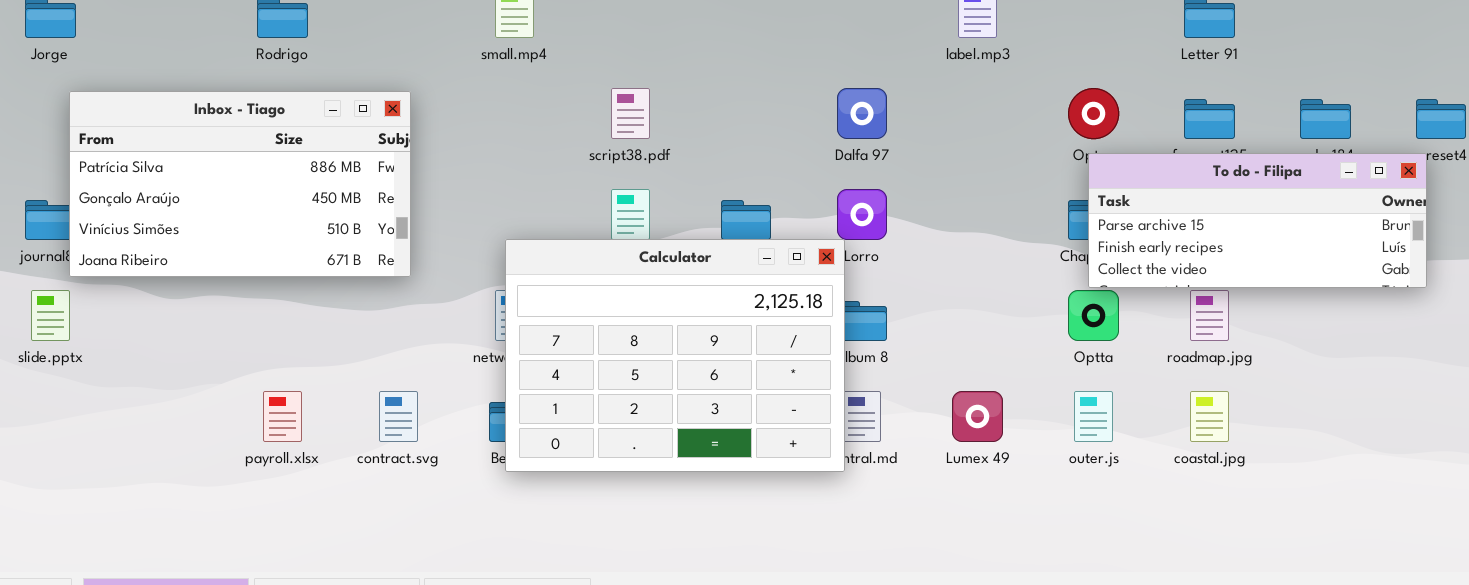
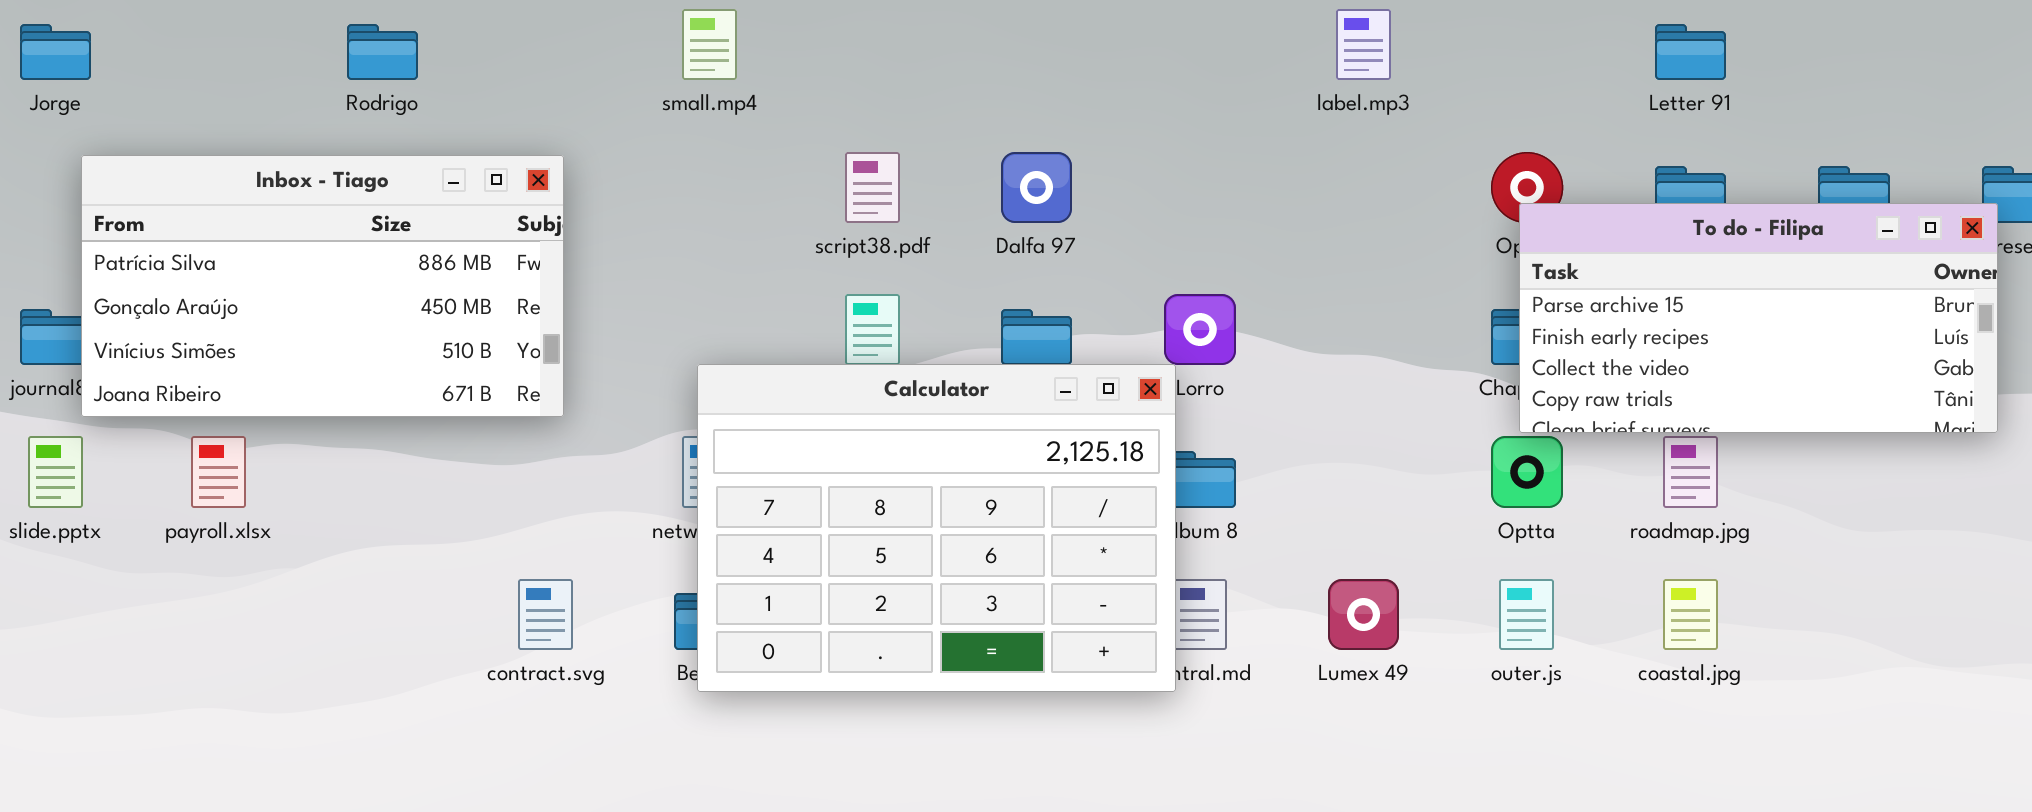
Dalfa 97: [837,88,887,139] -> [1001,152,1072,223], moved
To do - Filipa: [1088,153,1427,288] -> [1519,203,1998,433], resized
payroll.xlsx: [263,391,302,442] -> [191,436,246,508], moved

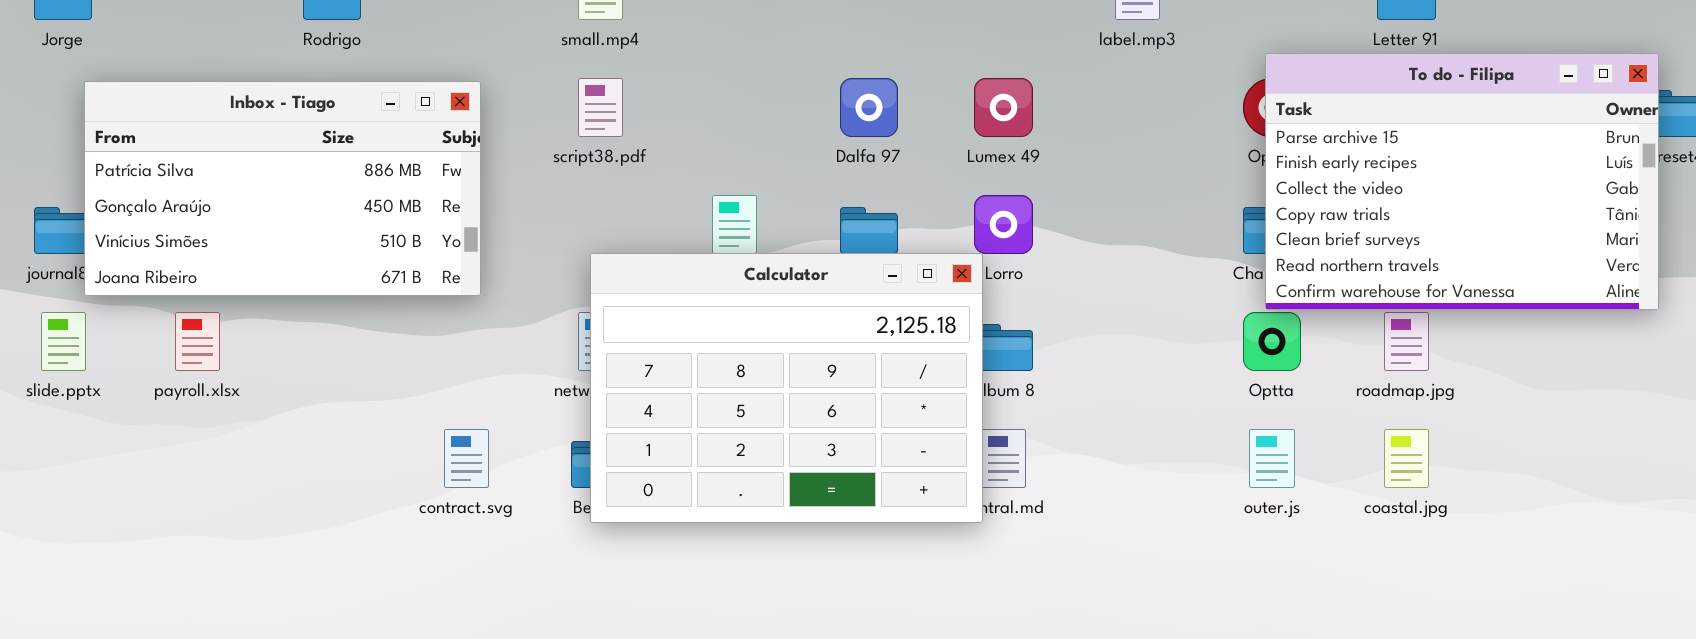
script38.pdf: [845,152,900,223] -> [578,78,623,137], moved
To do - Filipa: [1519,203,1998,433] -> [1265,53,1659,310], resized
Lumex 49: [1328,579,1399,650] -> [974,78,1033,137], moved

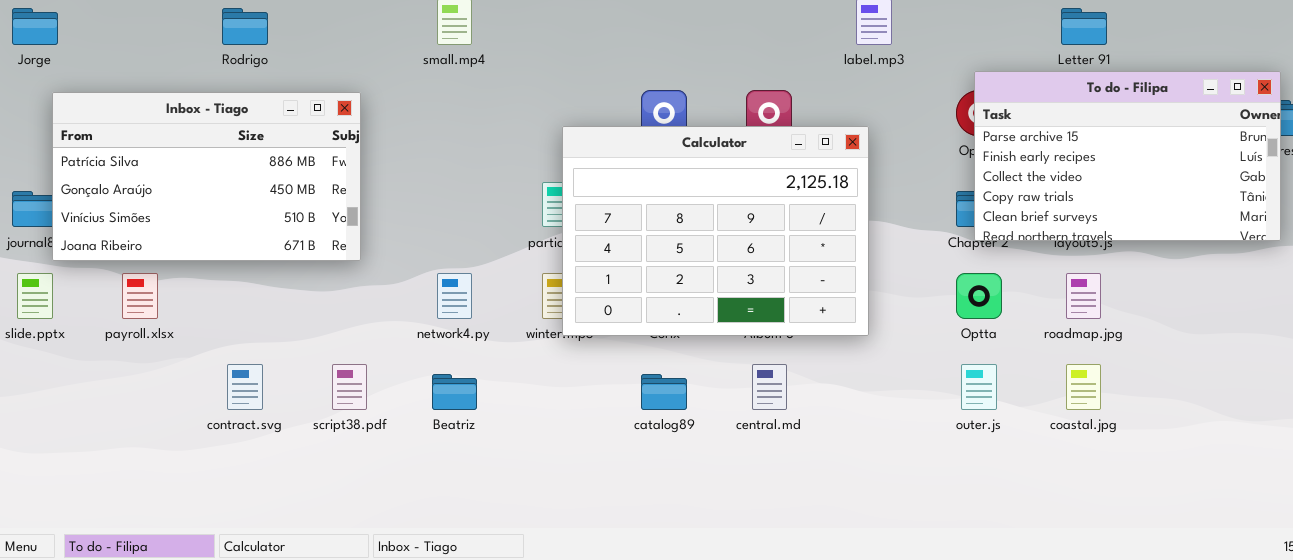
To do - Filipa: [1265,53,1659,310] -> [974,71,1281,241], resized
script38.pdf: [578,78,623,137] -> [332,364,367,410], moved
Calculator: [590,253,983,523] -> [562,126,869,336], moved
contract.svg: [444,429,489,488] -> [227,364,263,410], moved

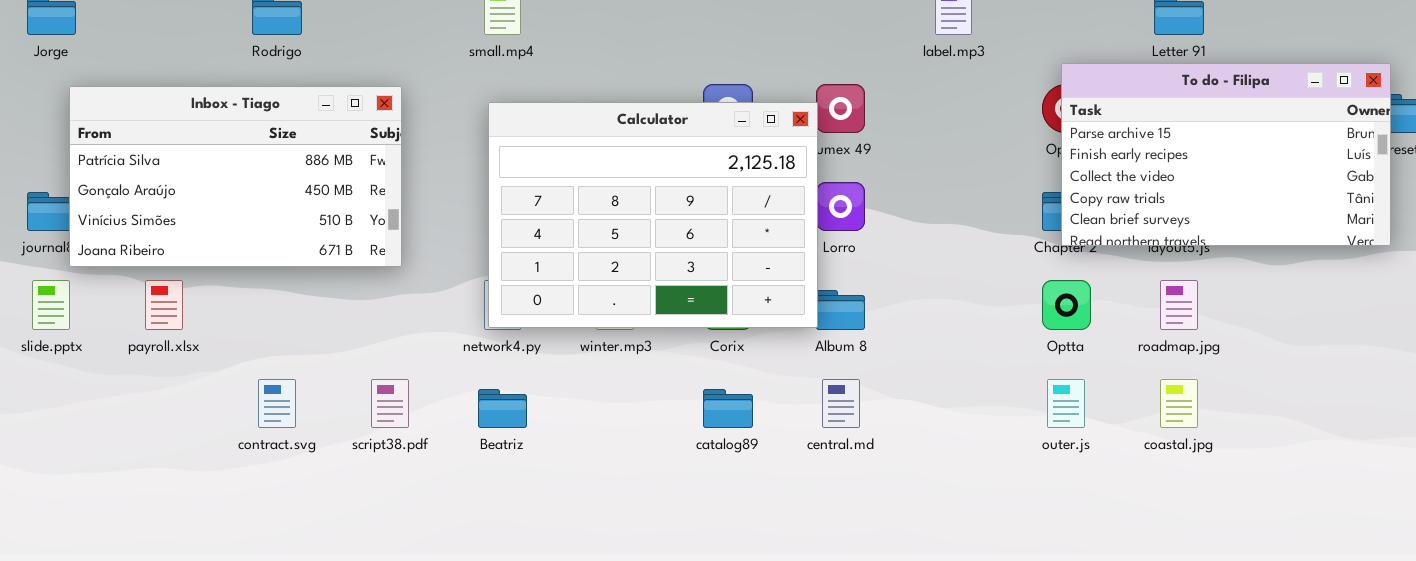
Calculator: [562,126,869,336] -> [488,102,818,328], moved

